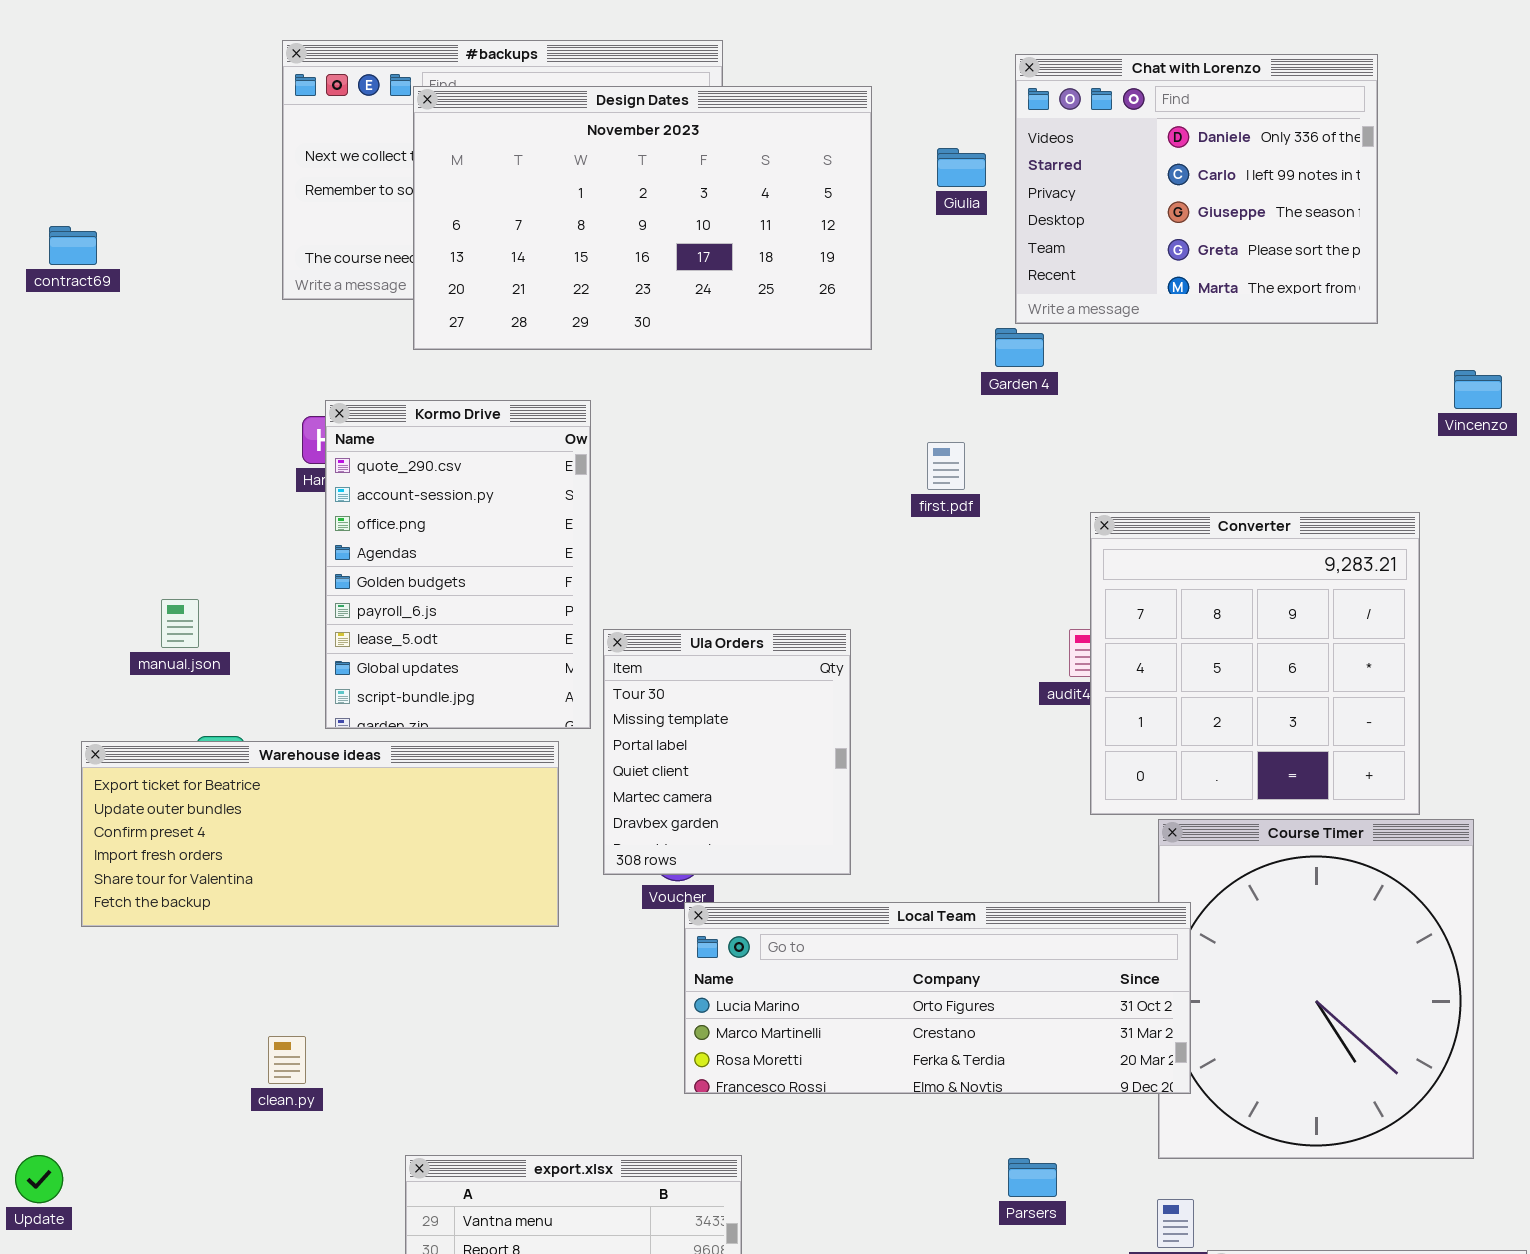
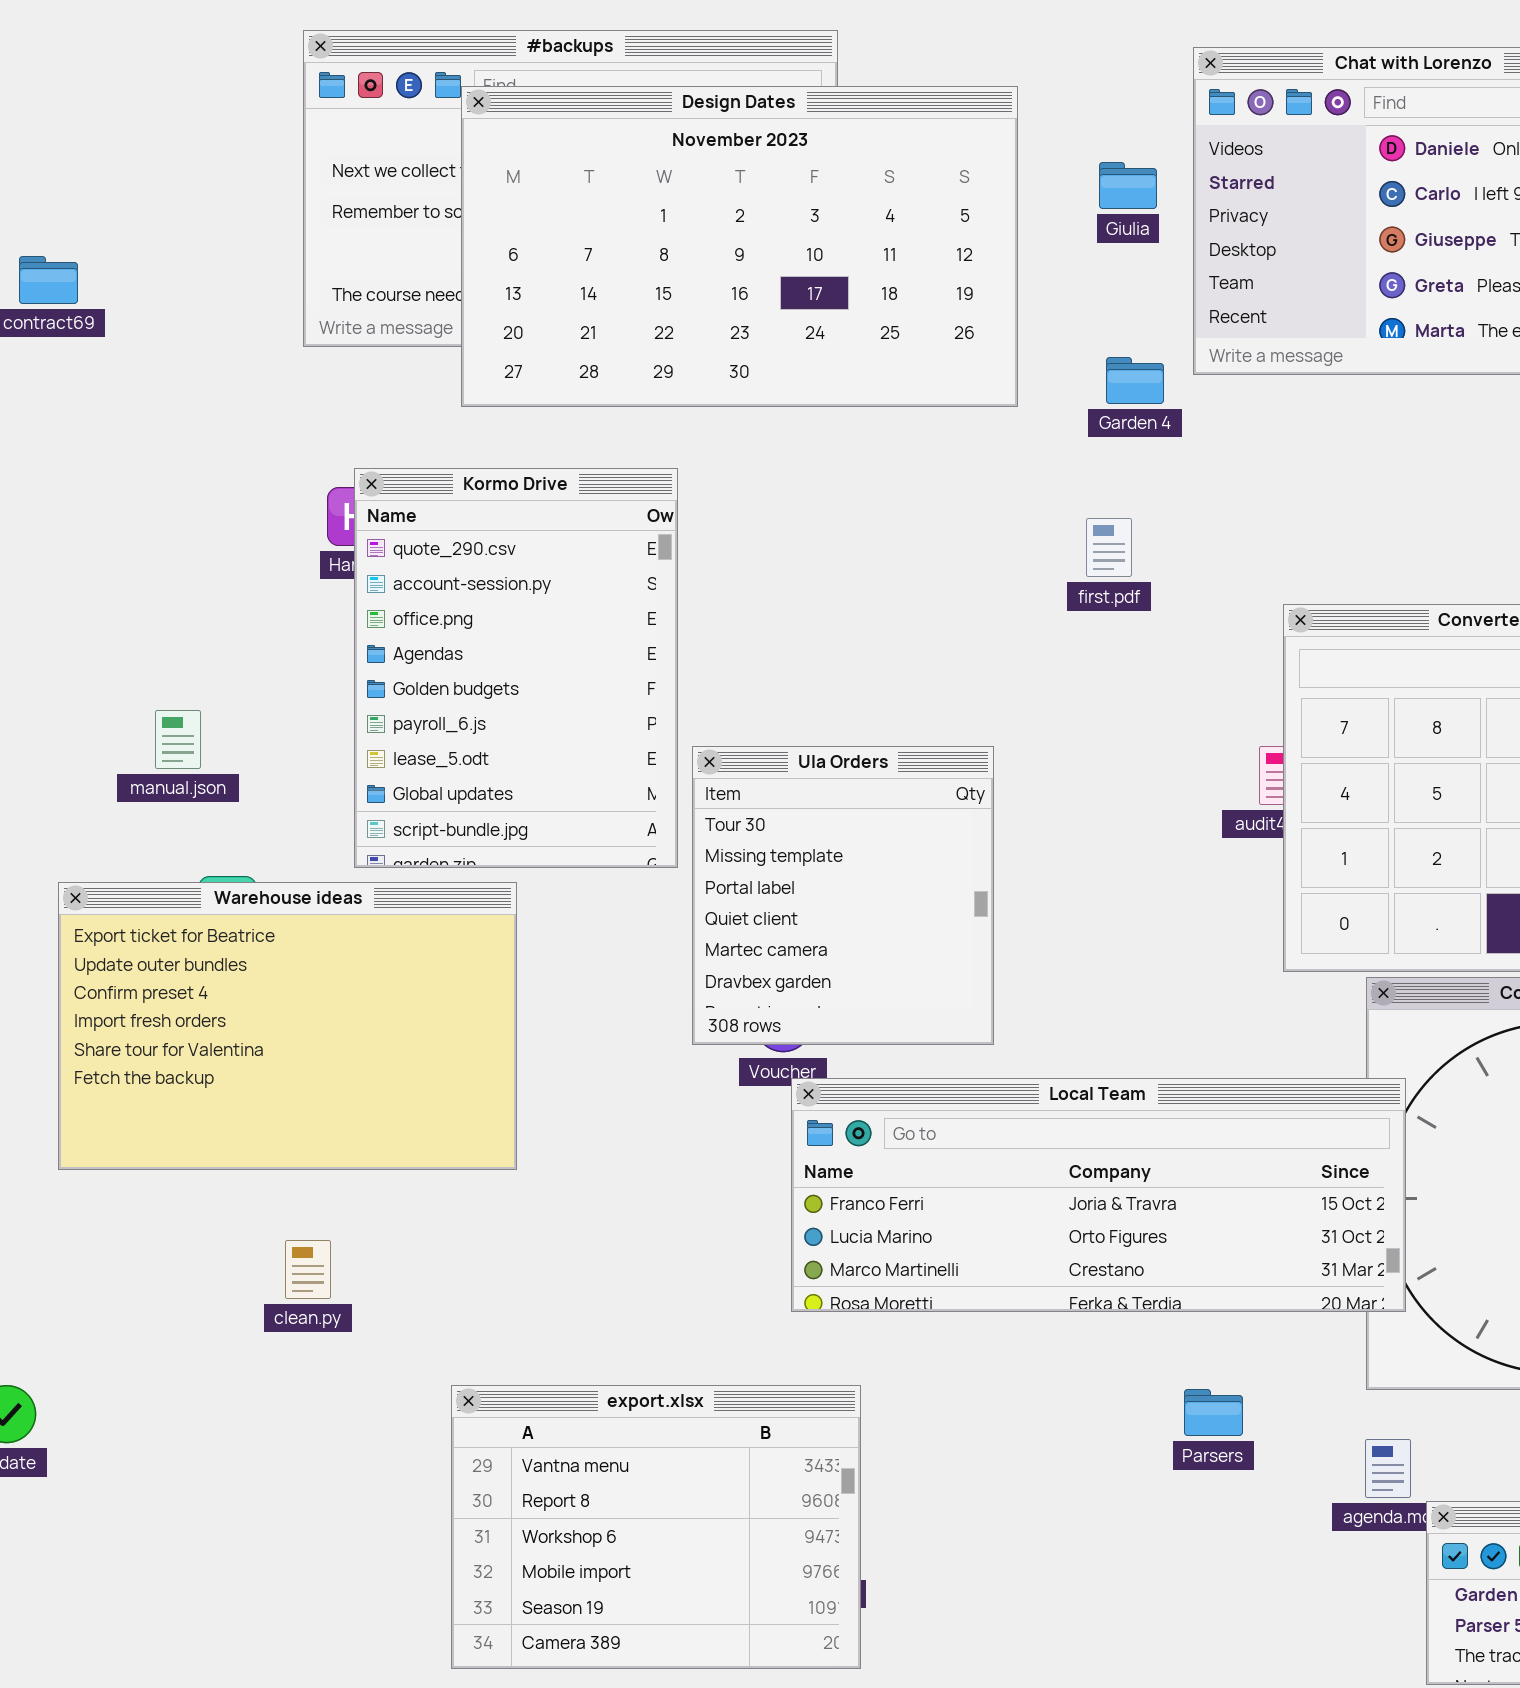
Garden 4: [995,328,1044,367] -> [1106,357,1164,404], moved
Warehouse ideas: [81,741,559,927] -> [58,882,517,1170], resized
Local Team: [684,902,1191,1094] -> [791,1078,1406,1312], scrolled up 1 row

